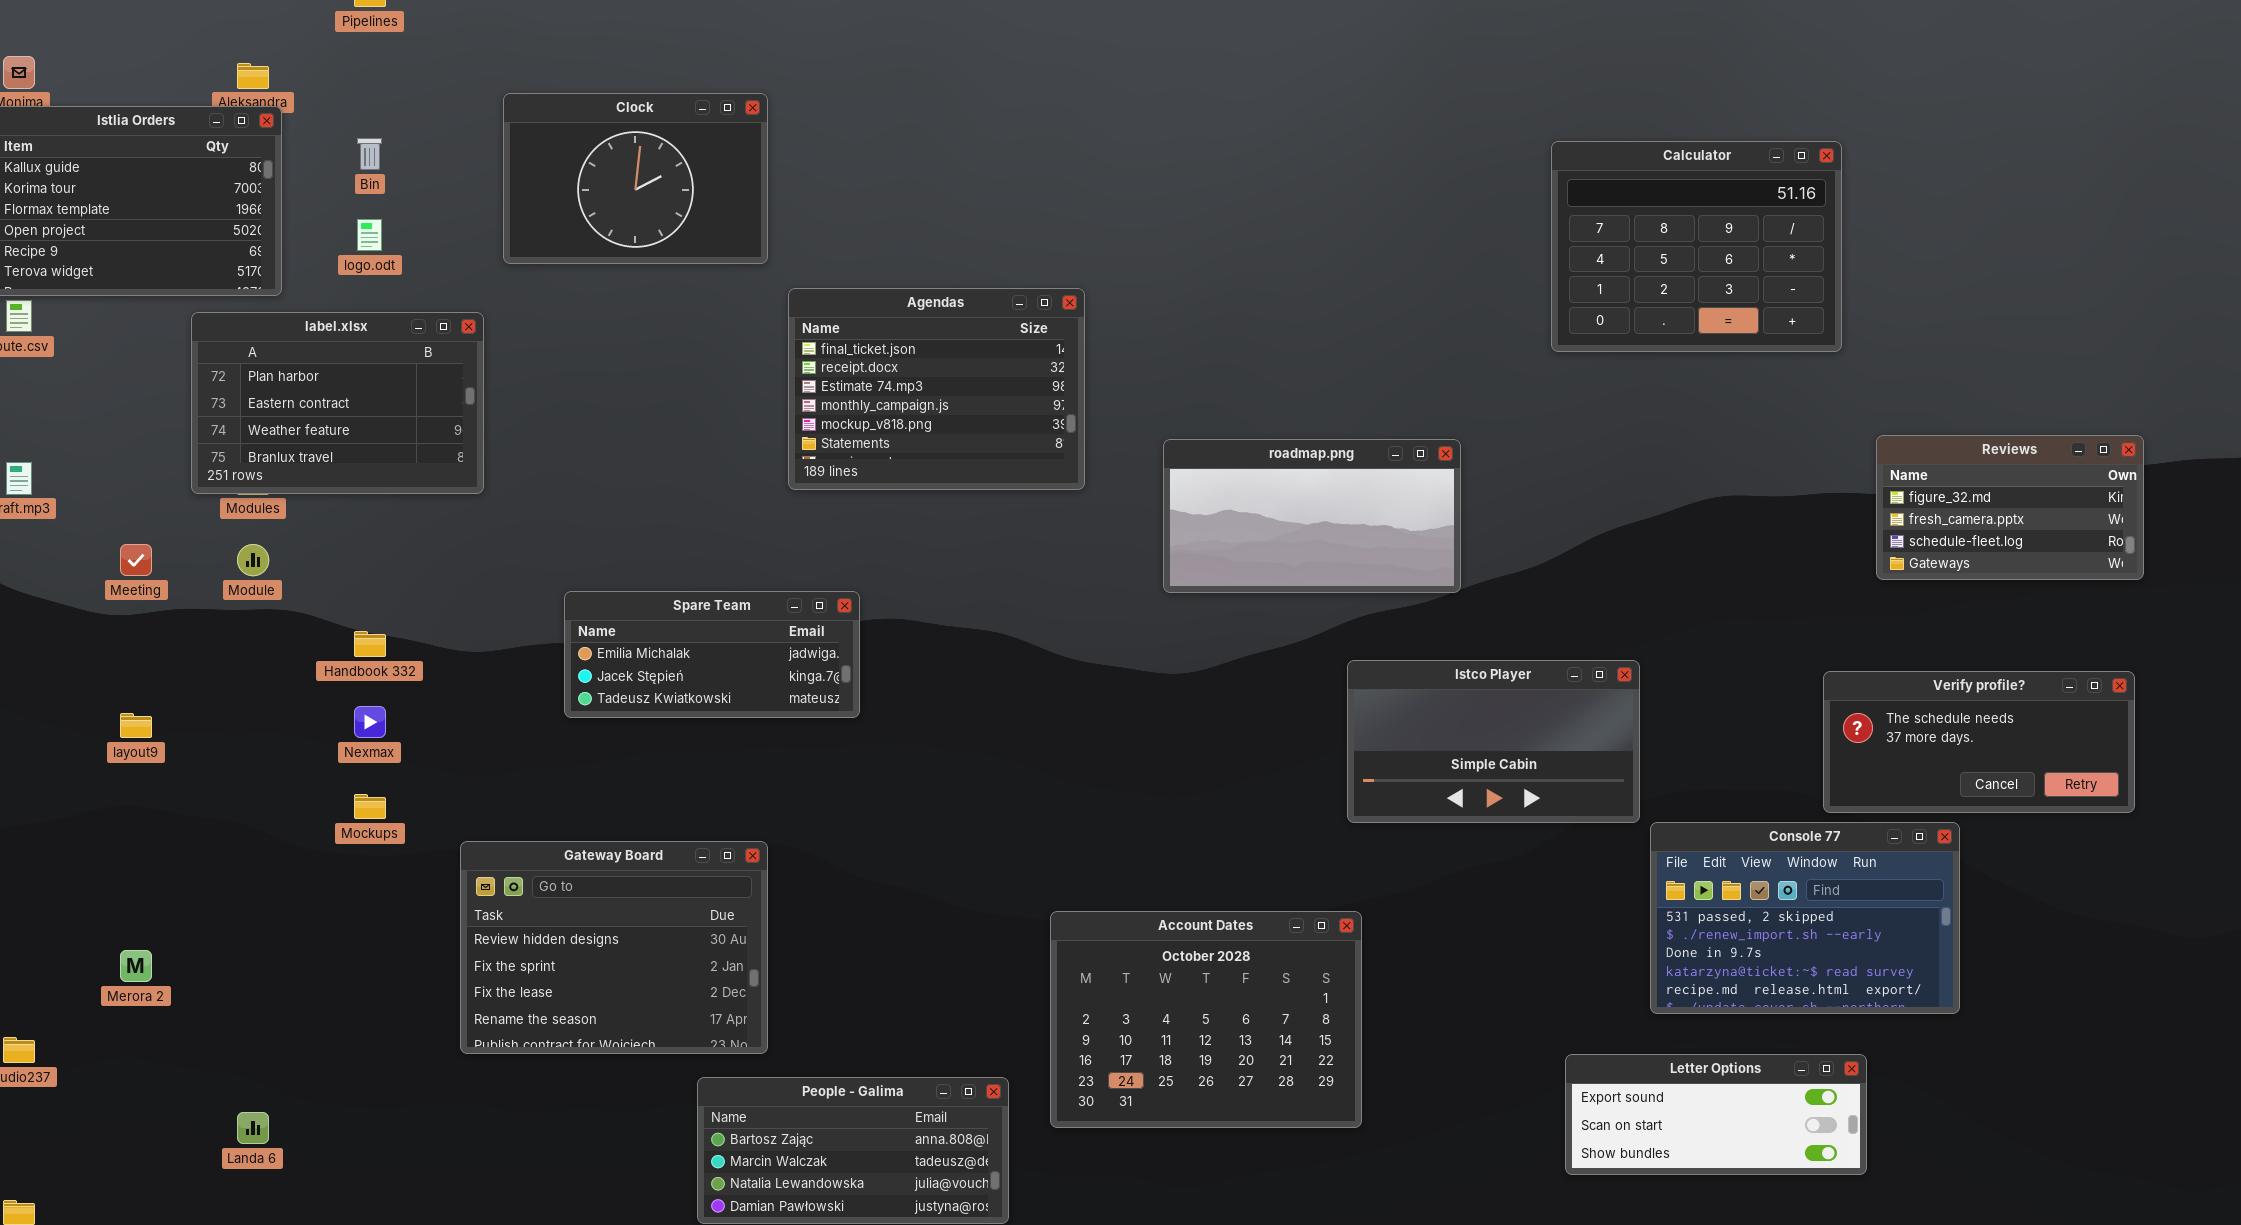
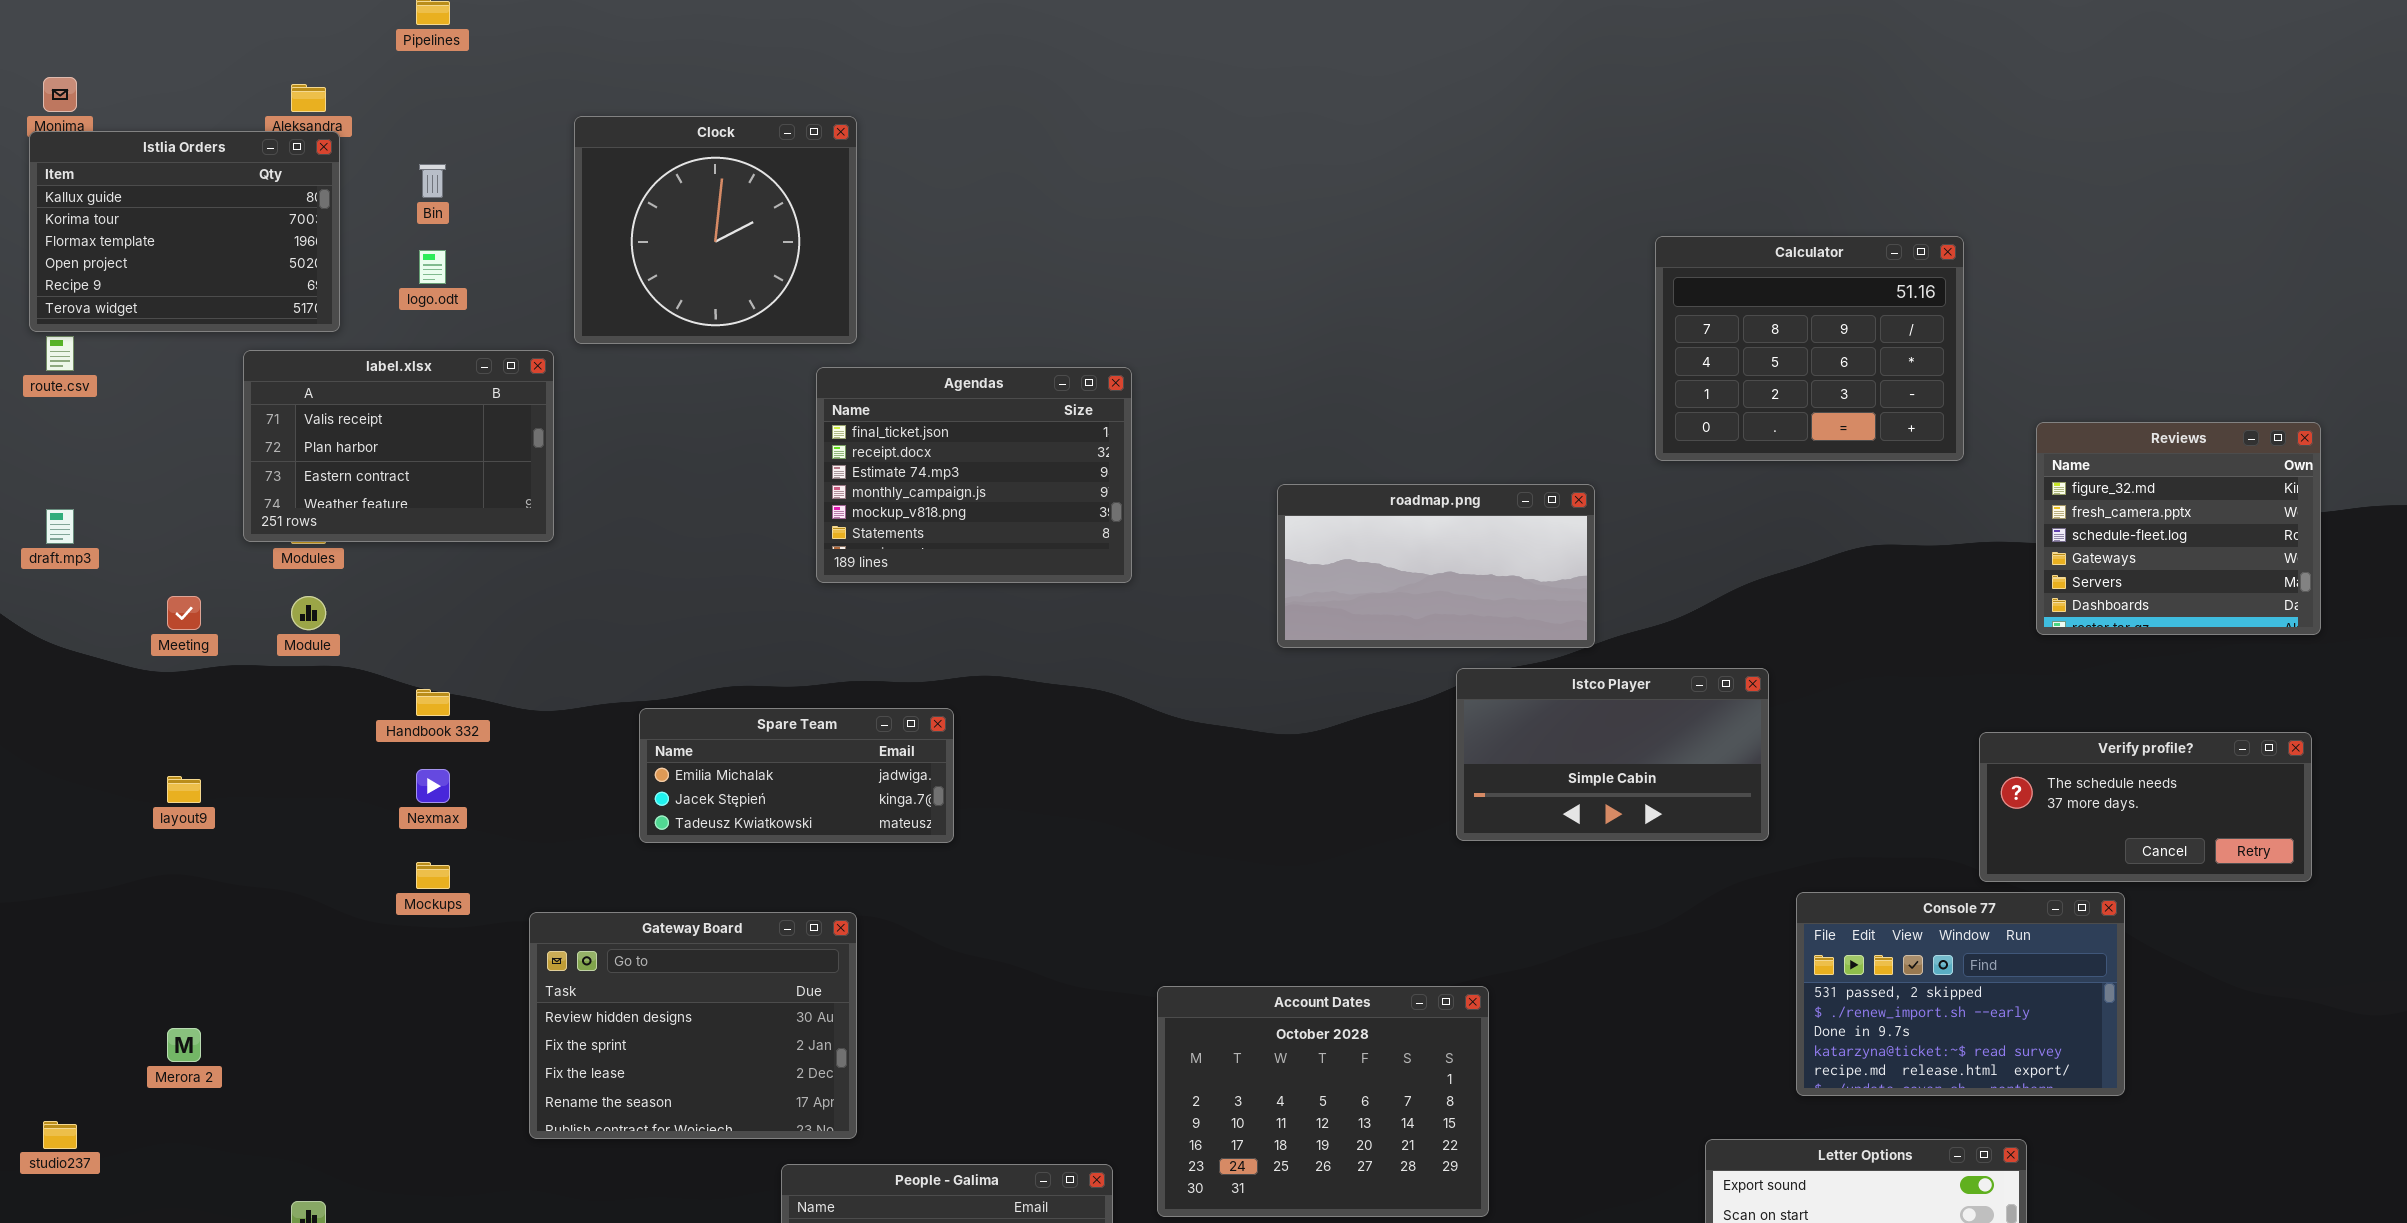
Clock: [503,93,768,264] -> [574,116,857,344], resized
Calculator: [1551,141,1842,352] -> [1655,236,1964,461], moved
Agendas: [788,288,1085,490] -> [816,367,1132,583], moved
label.xlsx: [191,312,484,494] -> [243,350,554,542], scrolled up 1 row
Reviews: [1876,435,2144,580] -> [2036,422,2321,635], resized
Spare Team: [564,591,860,718] -> [639,708,954,843], moved
Istco Player: [1347,660,1640,823] -> [1456,668,1769,841], moved

